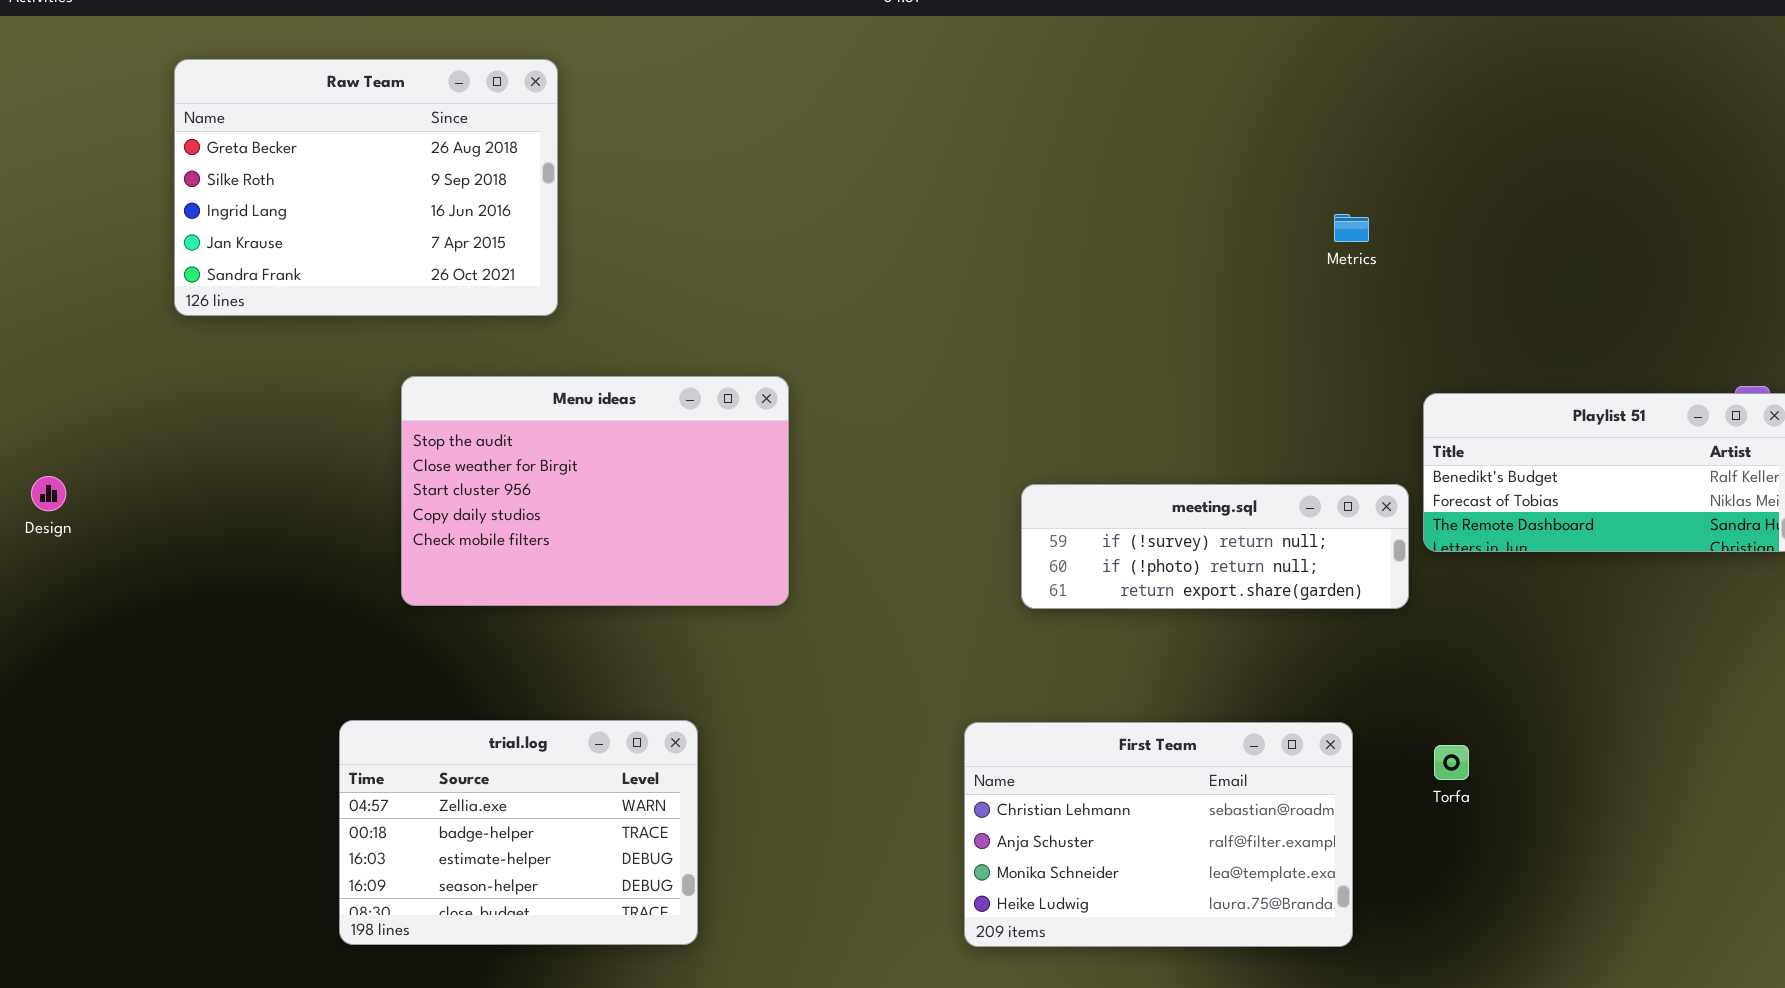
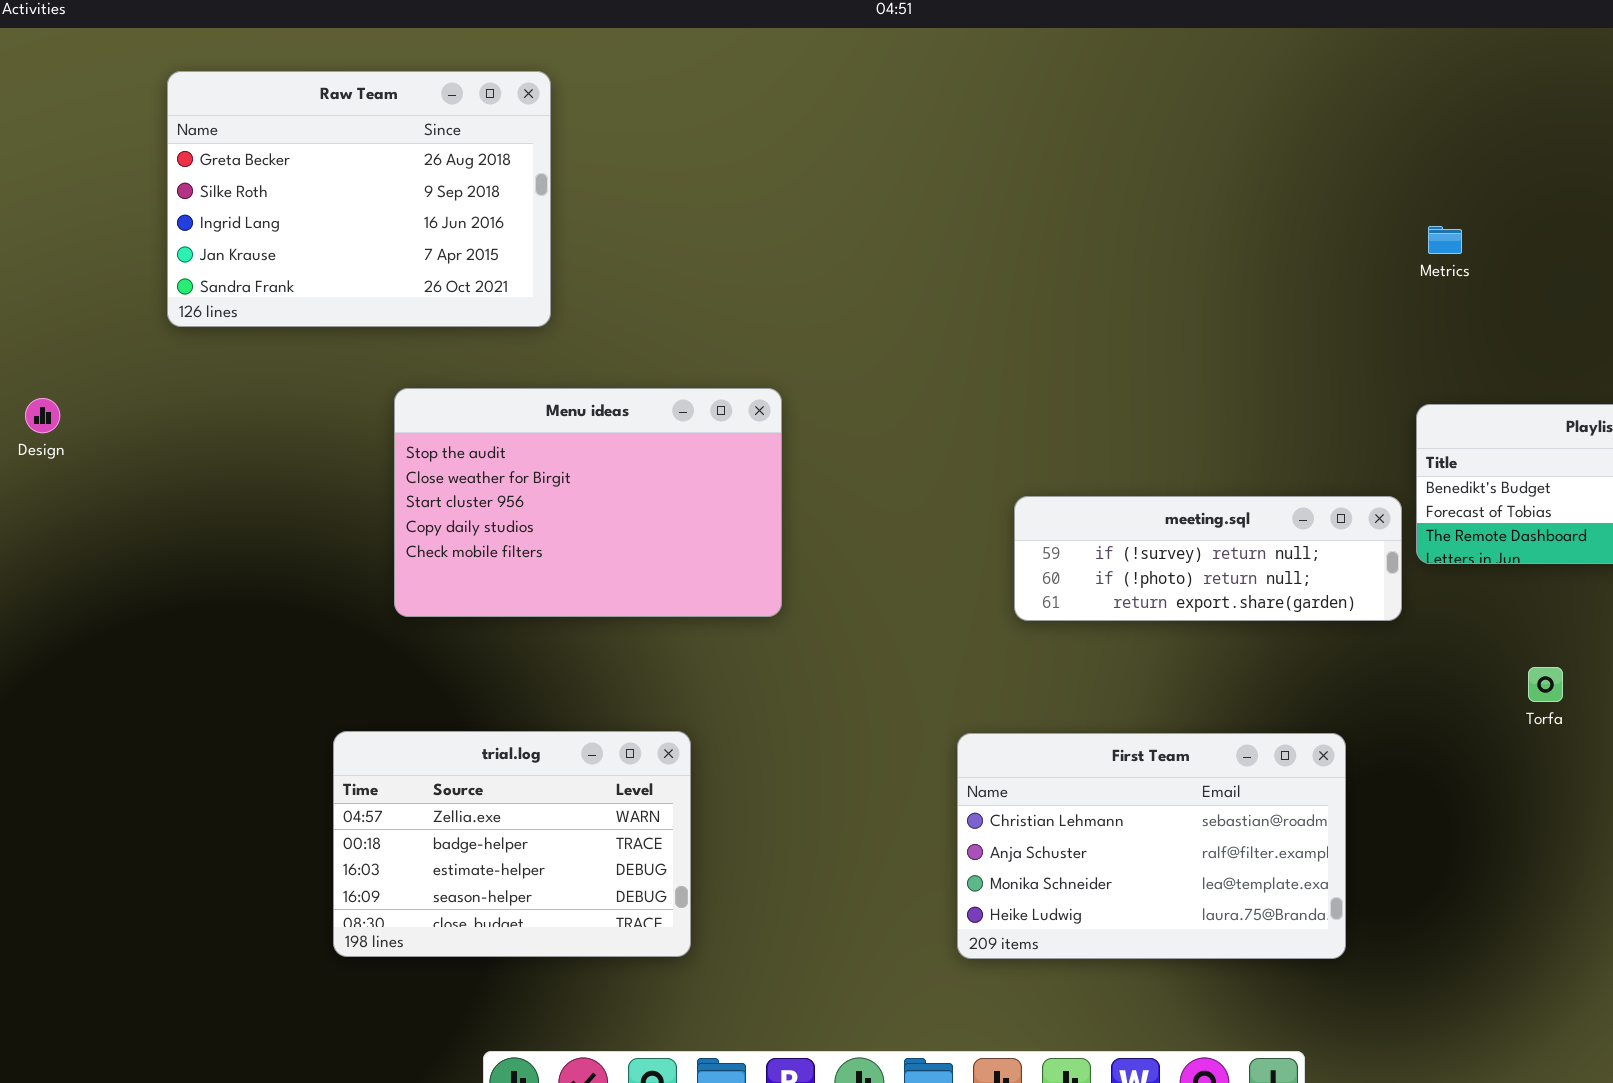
Metrics: [1334,214,1369,242] -> [1428,226,1462,254], moved
Design: [31,476,66,511] -> [25,398,60,433], moved
Torfa: [1434,745,1469,780] -> [1528,667,1563,702], moved

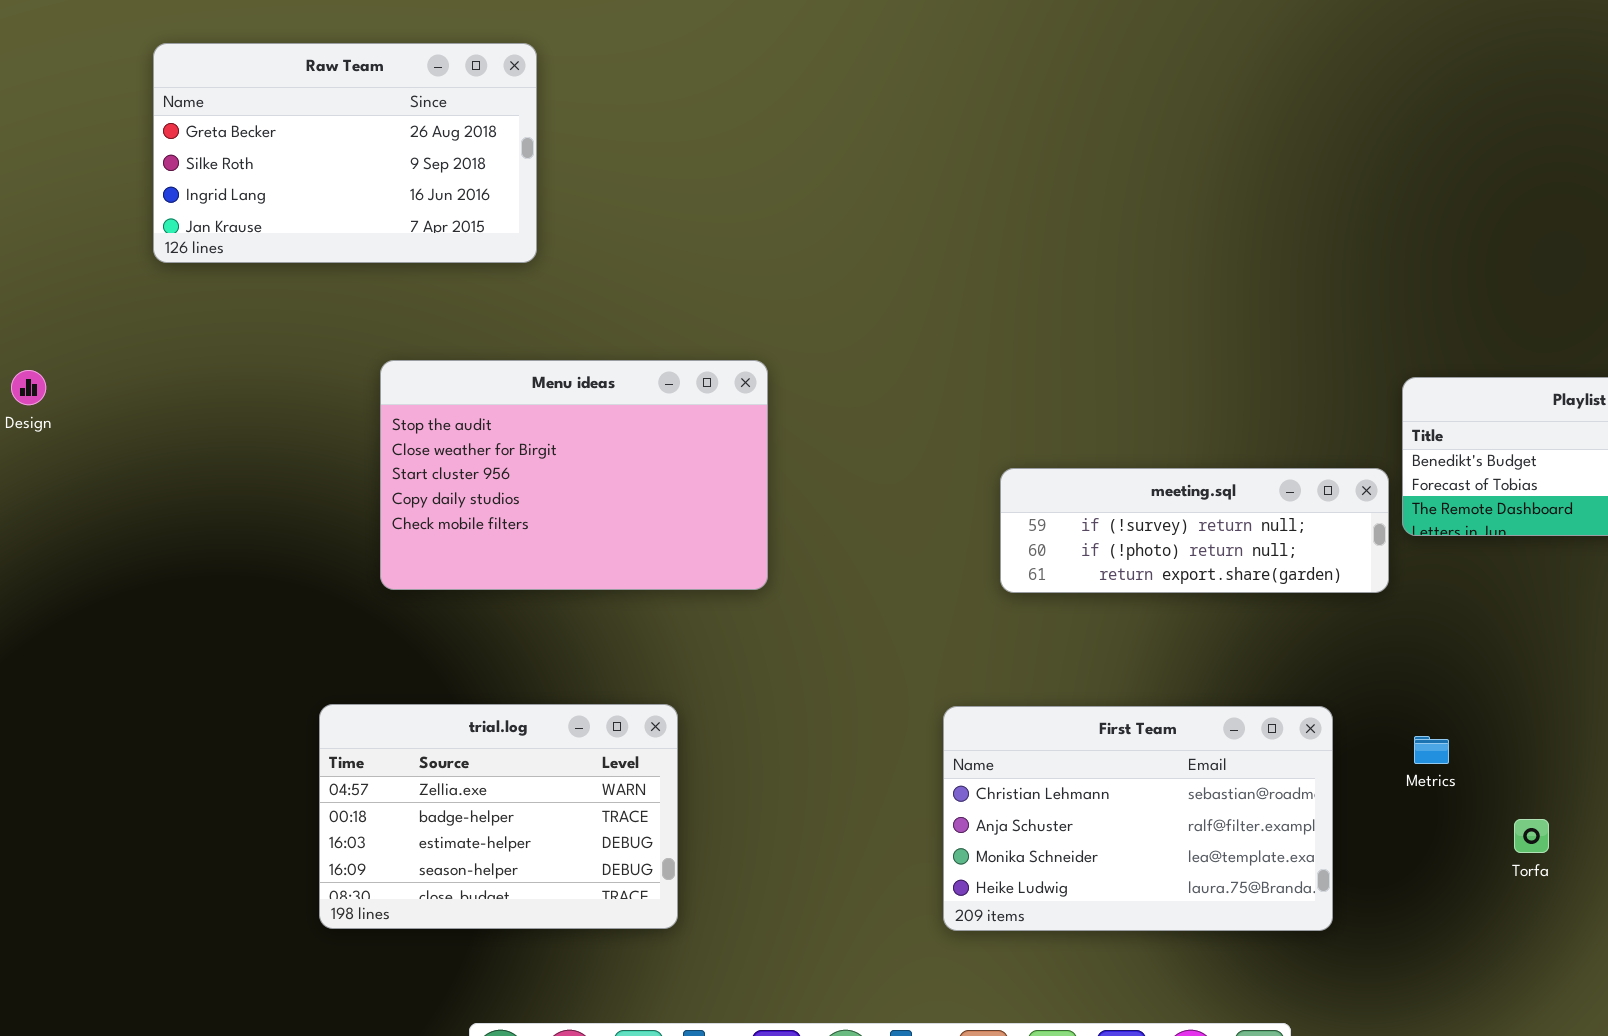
Raw Team: [167,71,551,327] -> [153,43,537,263], resized
Metrics: [1428,226,1462,254] -> [1414,736,1449,764], moved
Torfa: [1528,667,1563,702] -> [1514,819,1549,853], moved

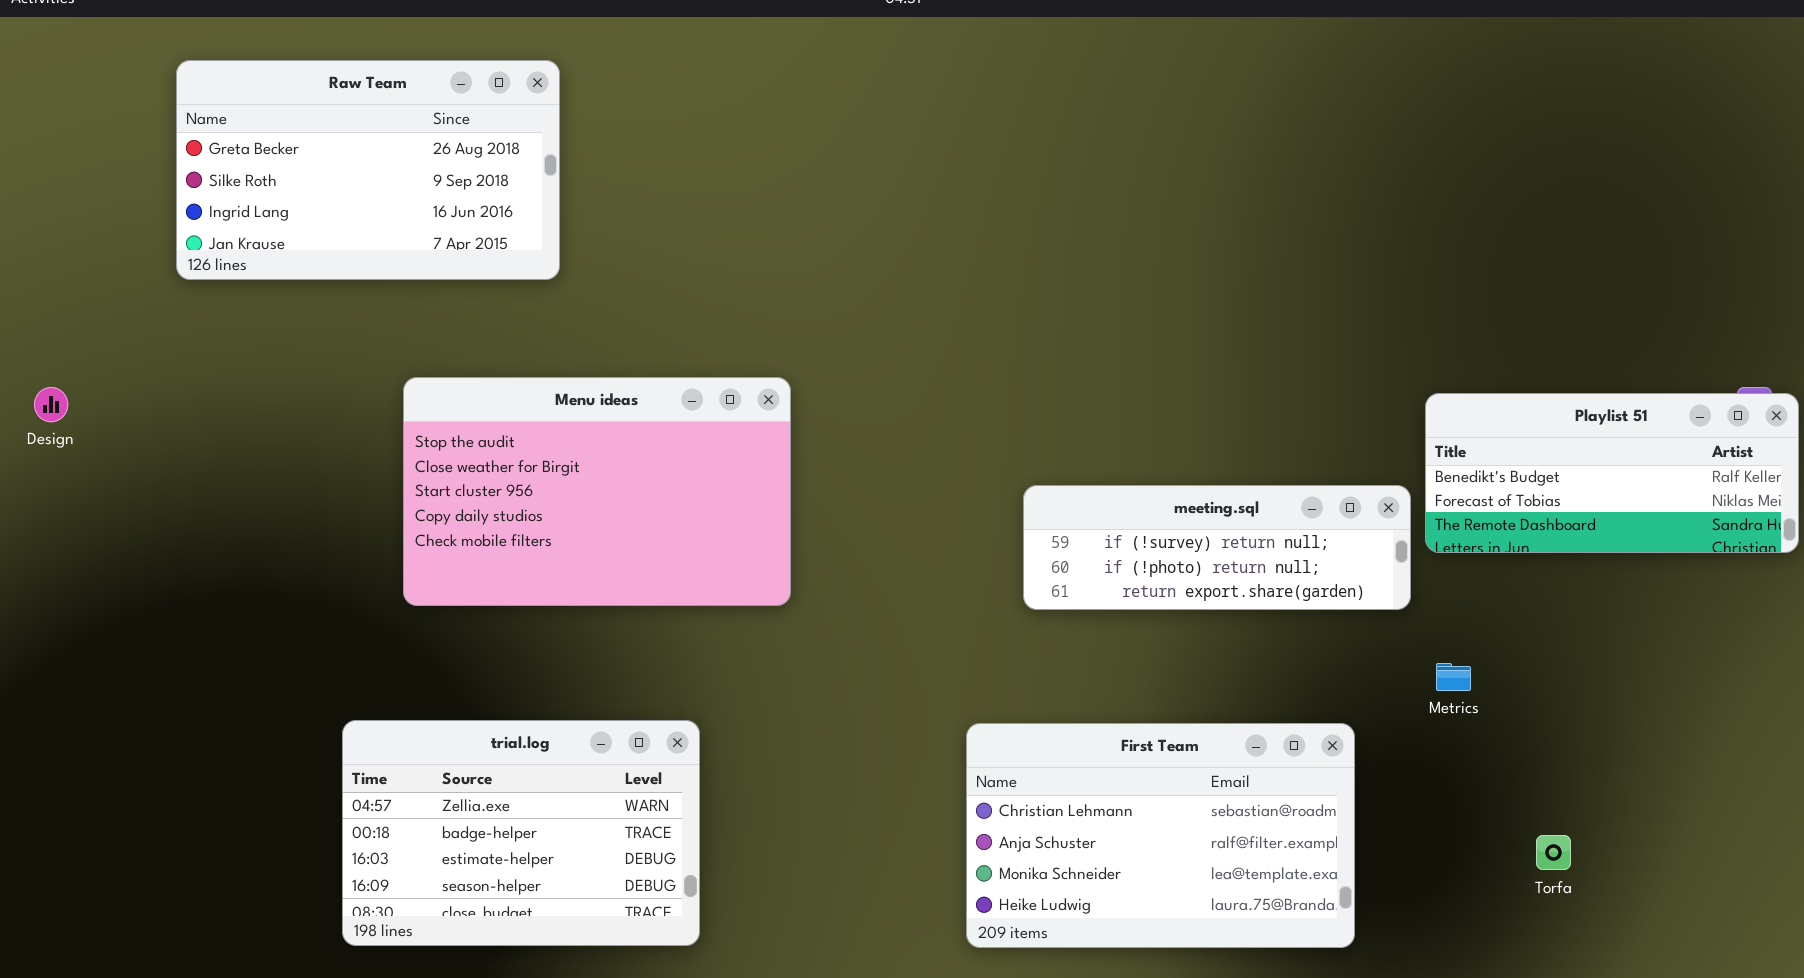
Metrics: [1414,736,1449,764] -> [1436,663,1471,691], moved

